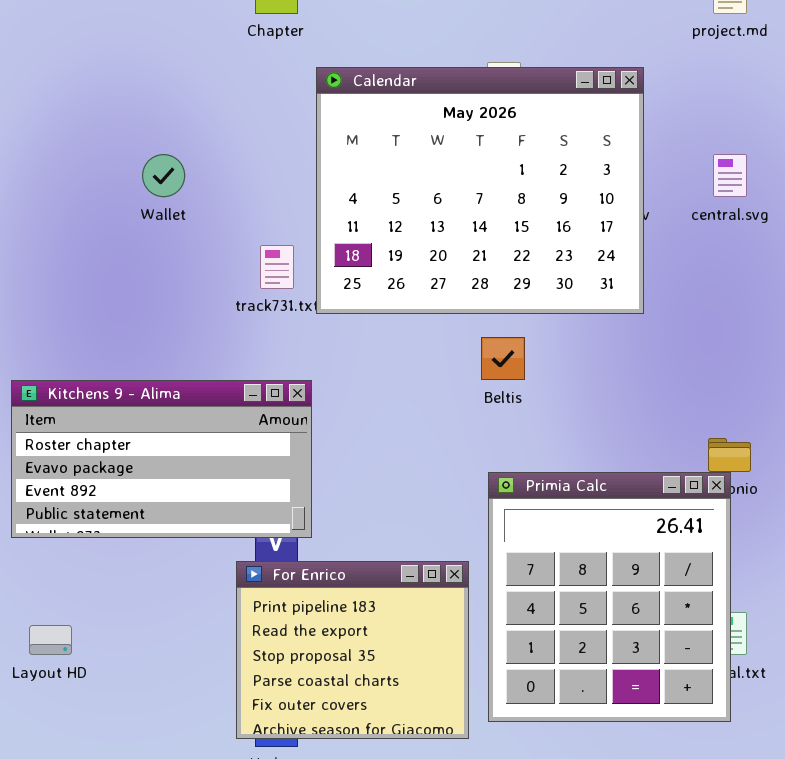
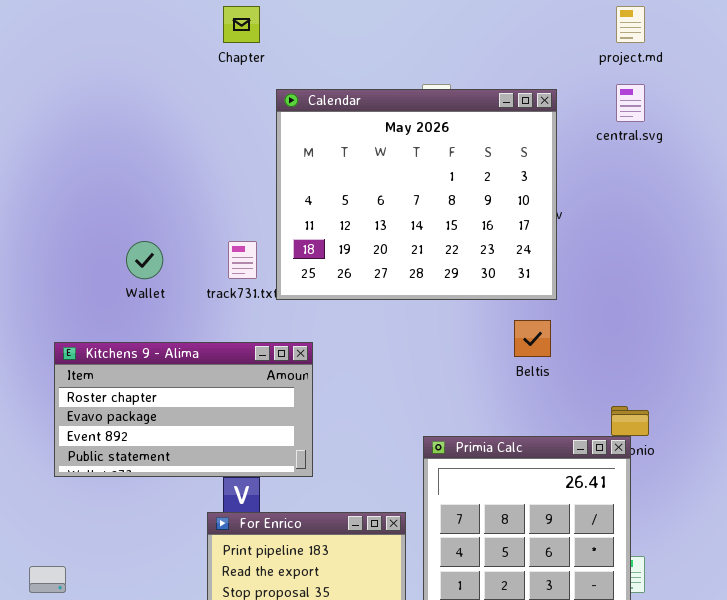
Wallet: [142,154,185,197] -> [126,241,163,279], moved
central.svg: [713,154,747,197] -> [616,84,645,122], moved
Beltis: [481,337,525,380] -> [514,320,551,357], moved
Kitchens 9 - Alima: [11,380,312,538] -> [54,342,313,477], moved

